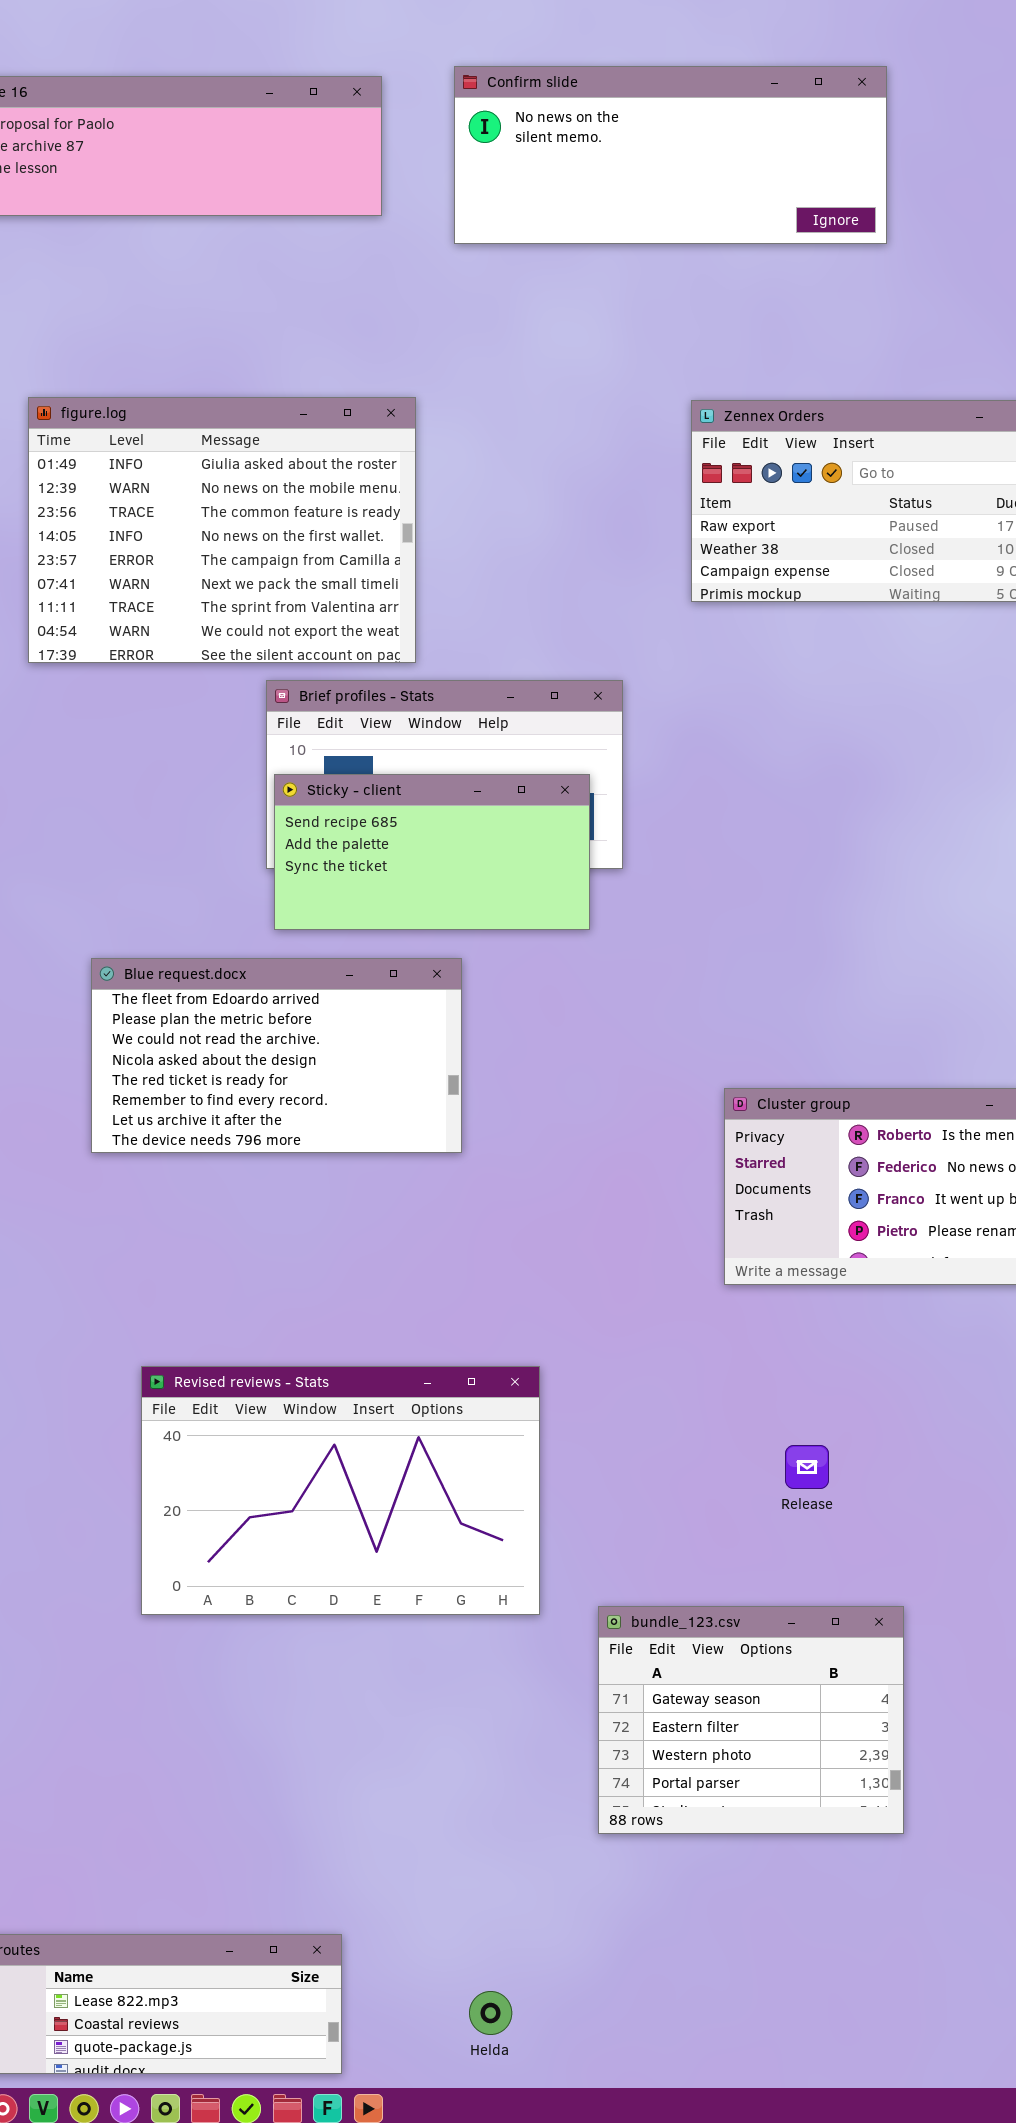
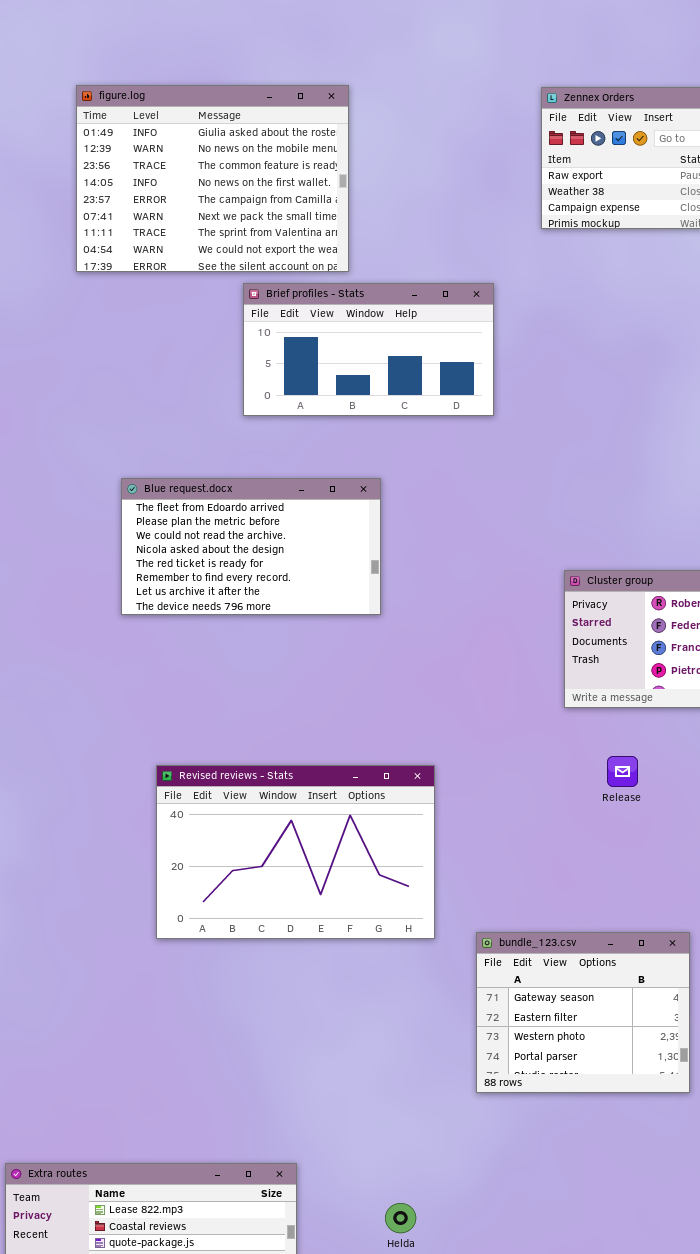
Sticky - client: [274,774,590,930] -> none, closed
Release: [785,1445,829,1489] -> [607,756,638,787], moved

